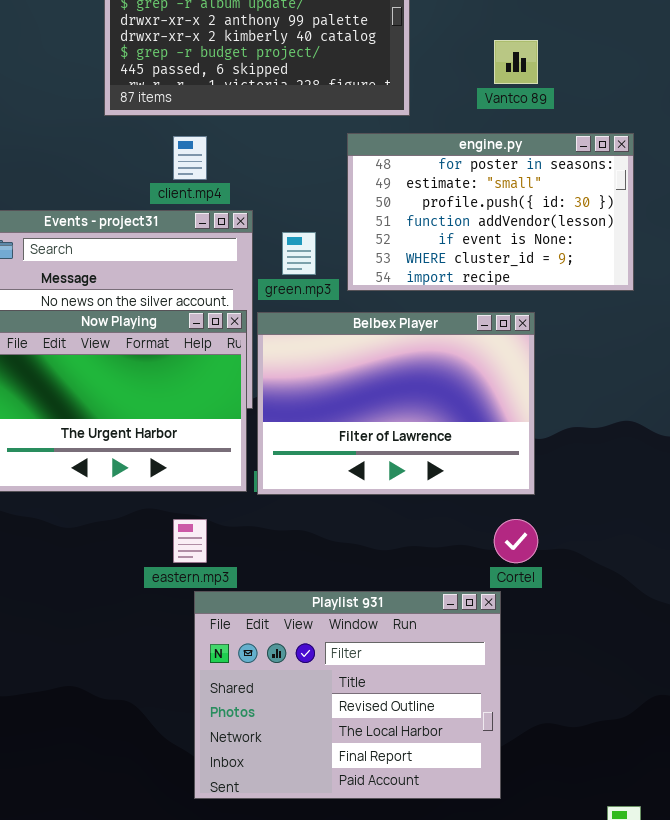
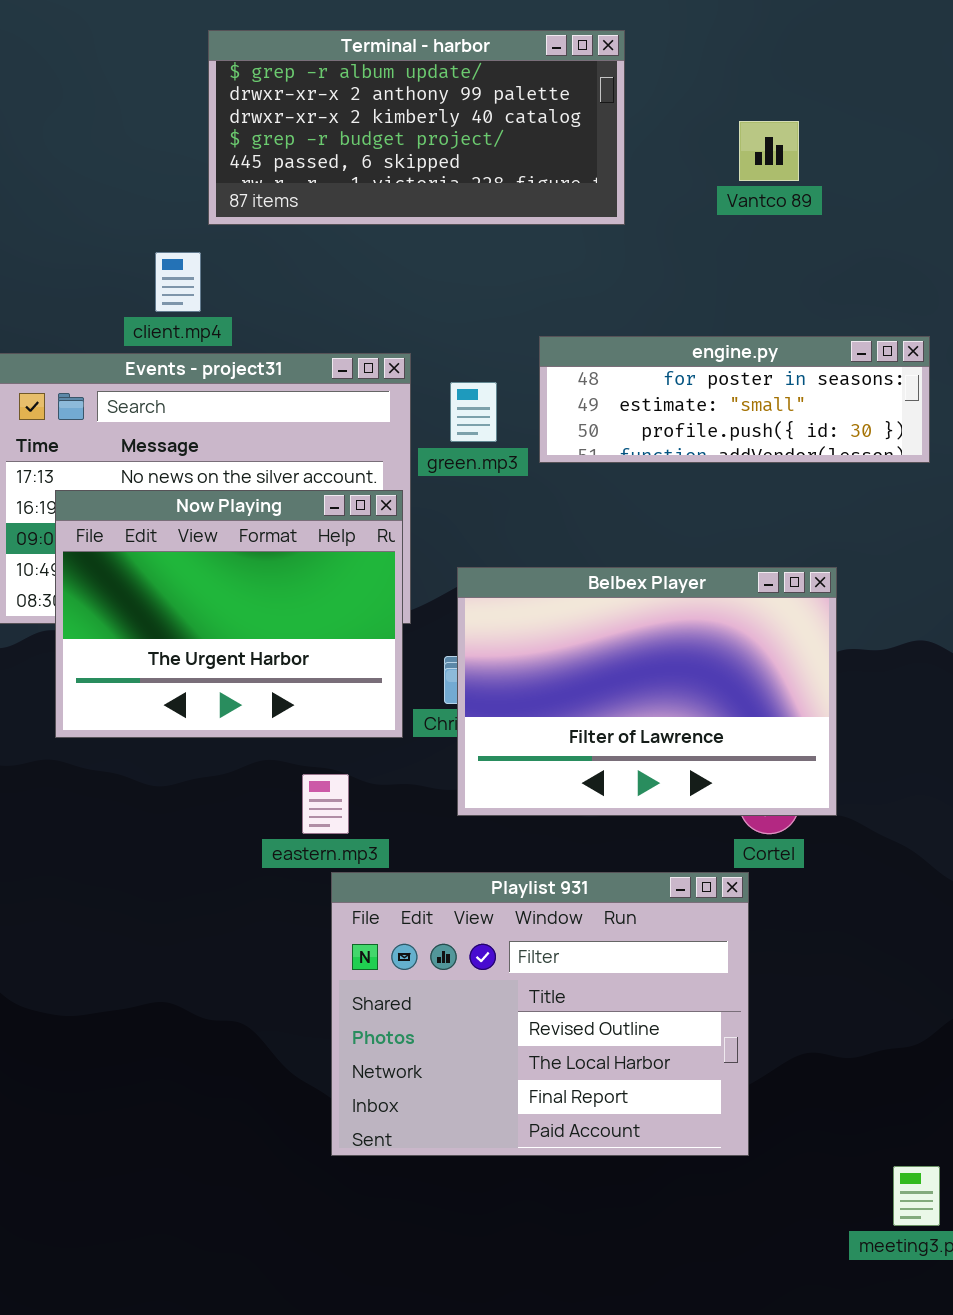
engine.py: [347,133,634,291] -> [539,336,930,463], resized
client.mp4: [173,136,207,180] -> [155,252,201,312], moved
Belbex Player: [257,312,535,495] -> [457,567,837,816], moved

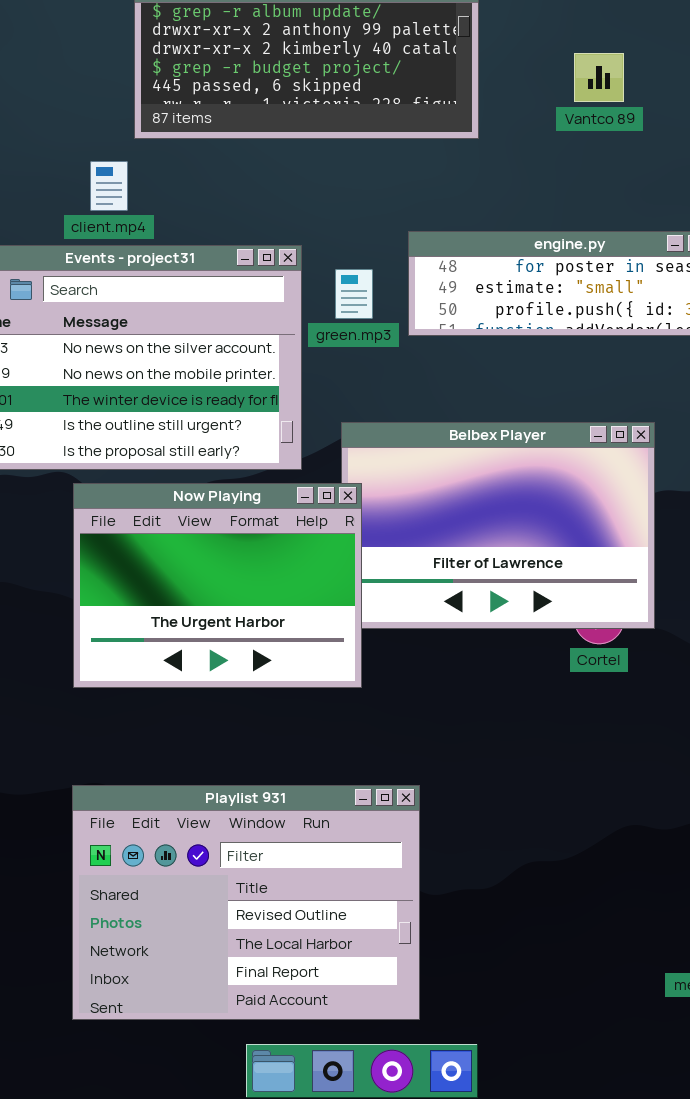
Now Playing: [55,490,403,738] -> [73,483,362,688], moved
Playlist 931: [331,872,749,1156] -> [72,785,420,1020], moved

